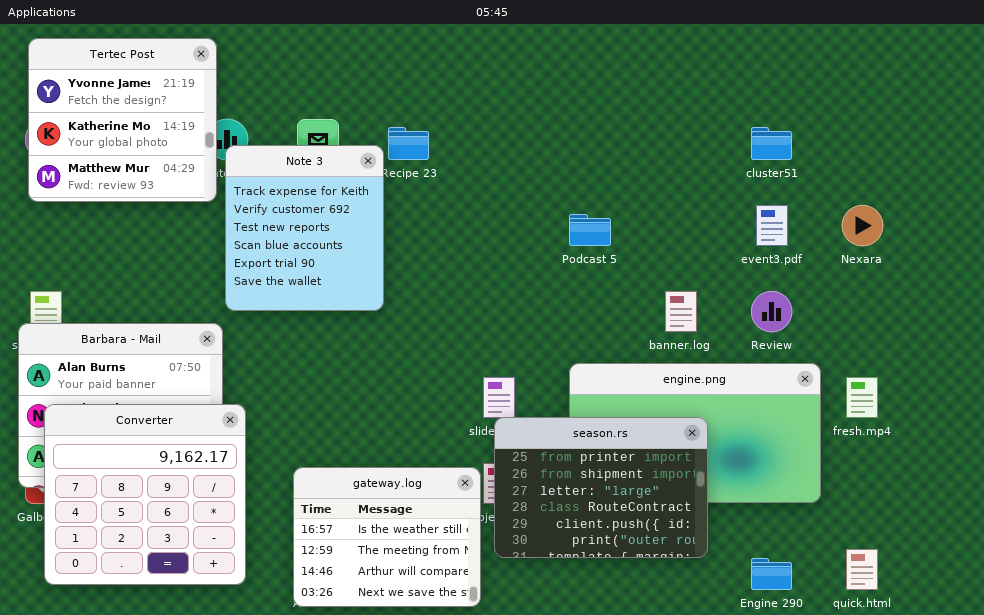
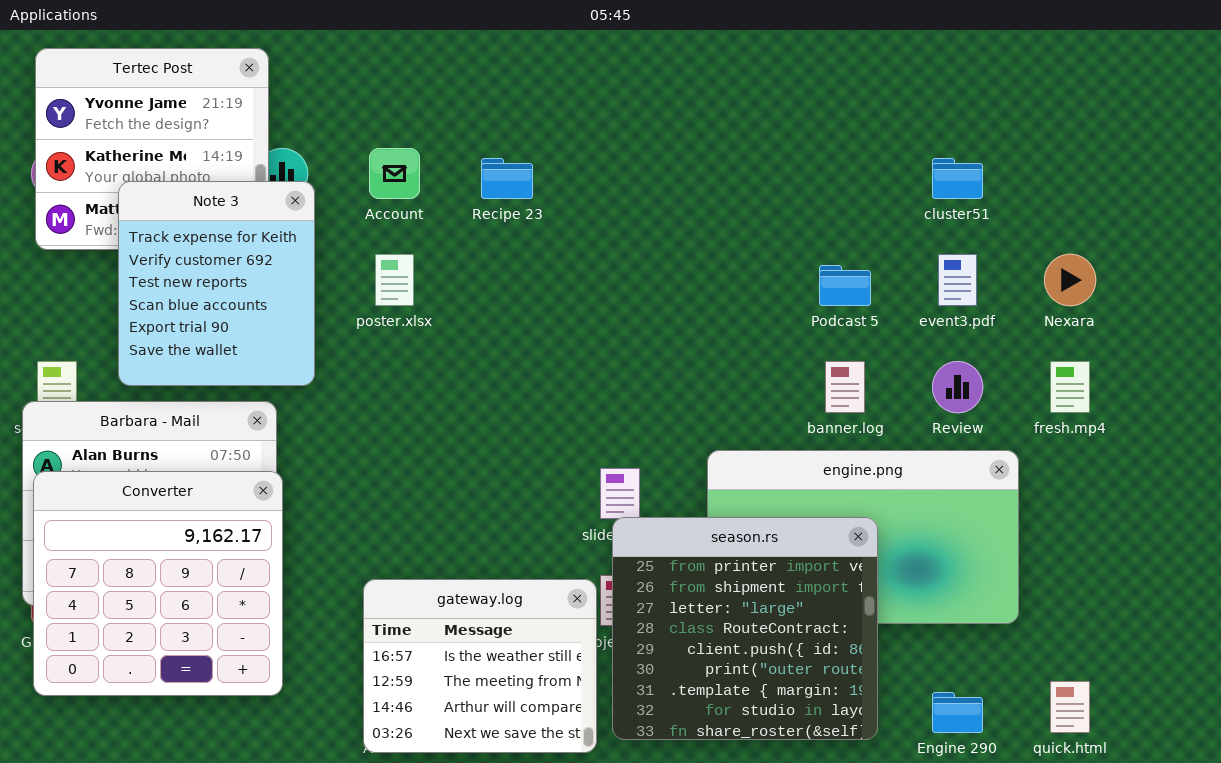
Note 3: [225,145,384,311] -> [118,181,315,386], moved
Podcast 5: [569,214,611,246] -> [819,265,871,306], moved
fresh.mp4: [846,377,878,418] -> [1050,361,1090,413], moved
Converter: [44,404,246,585] -> [33,471,283,696], moved
season.rs: [494,417,708,558] -> [612,517,878,740], resized

